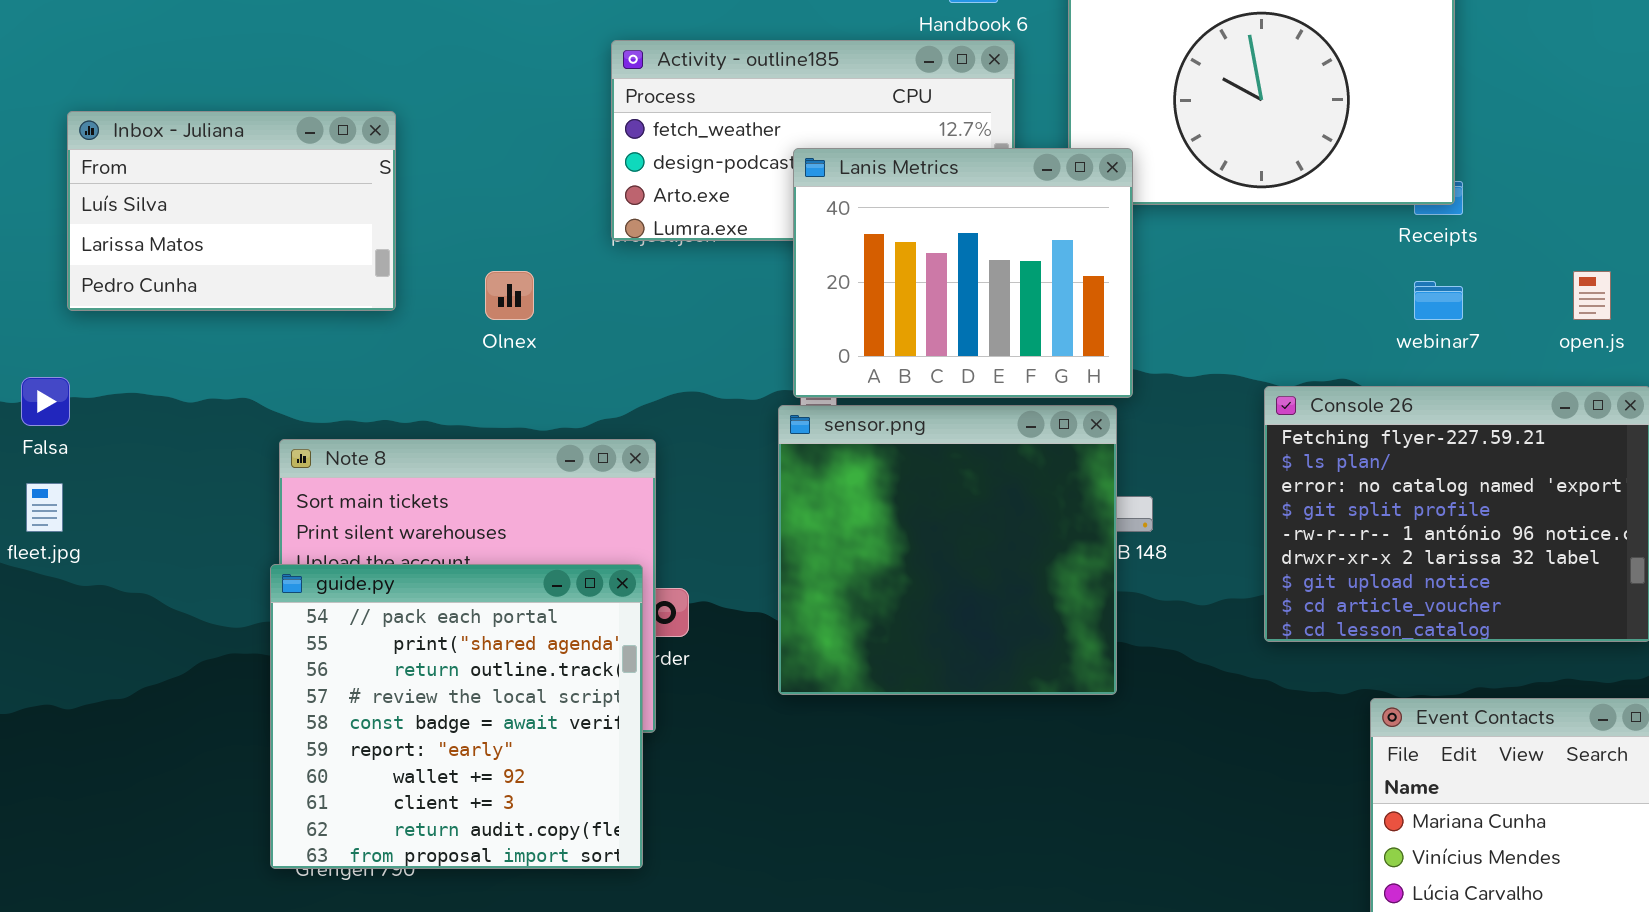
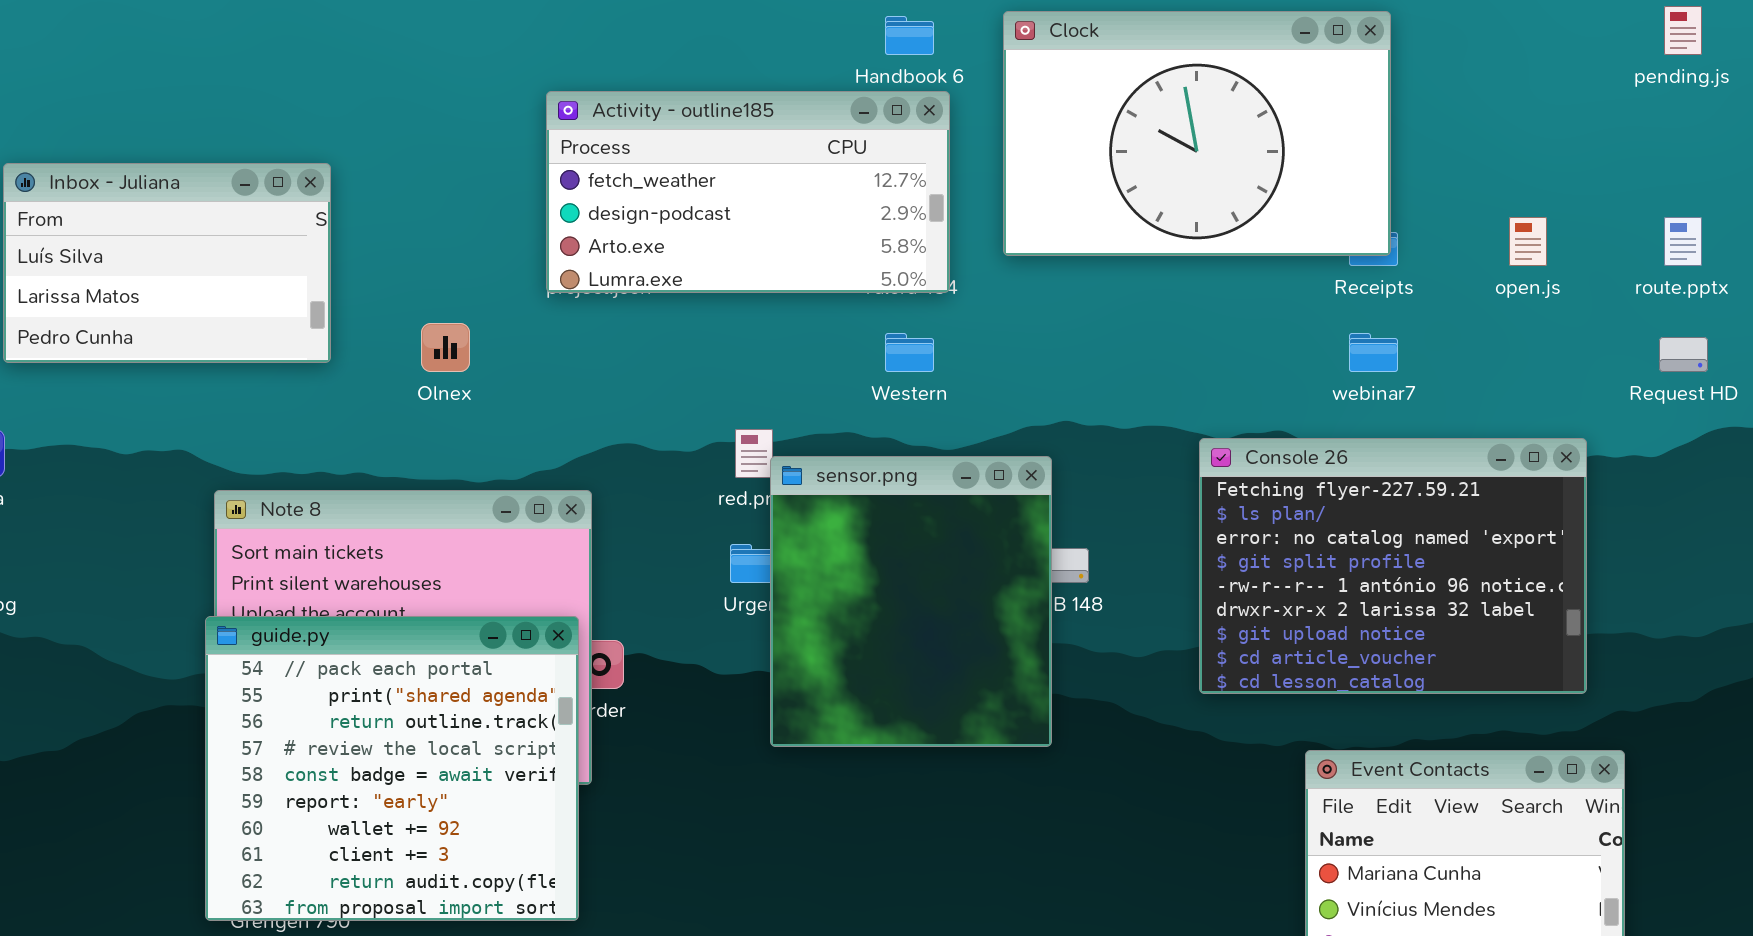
Lanis Metrics: [793,148,1133,398] -> none, closed
open.js: [1573,271,1611,320] -> [1509,217,1547,266], moved
sensor.png: [778,405,1117,695] -> [770,456,1052,747], resized

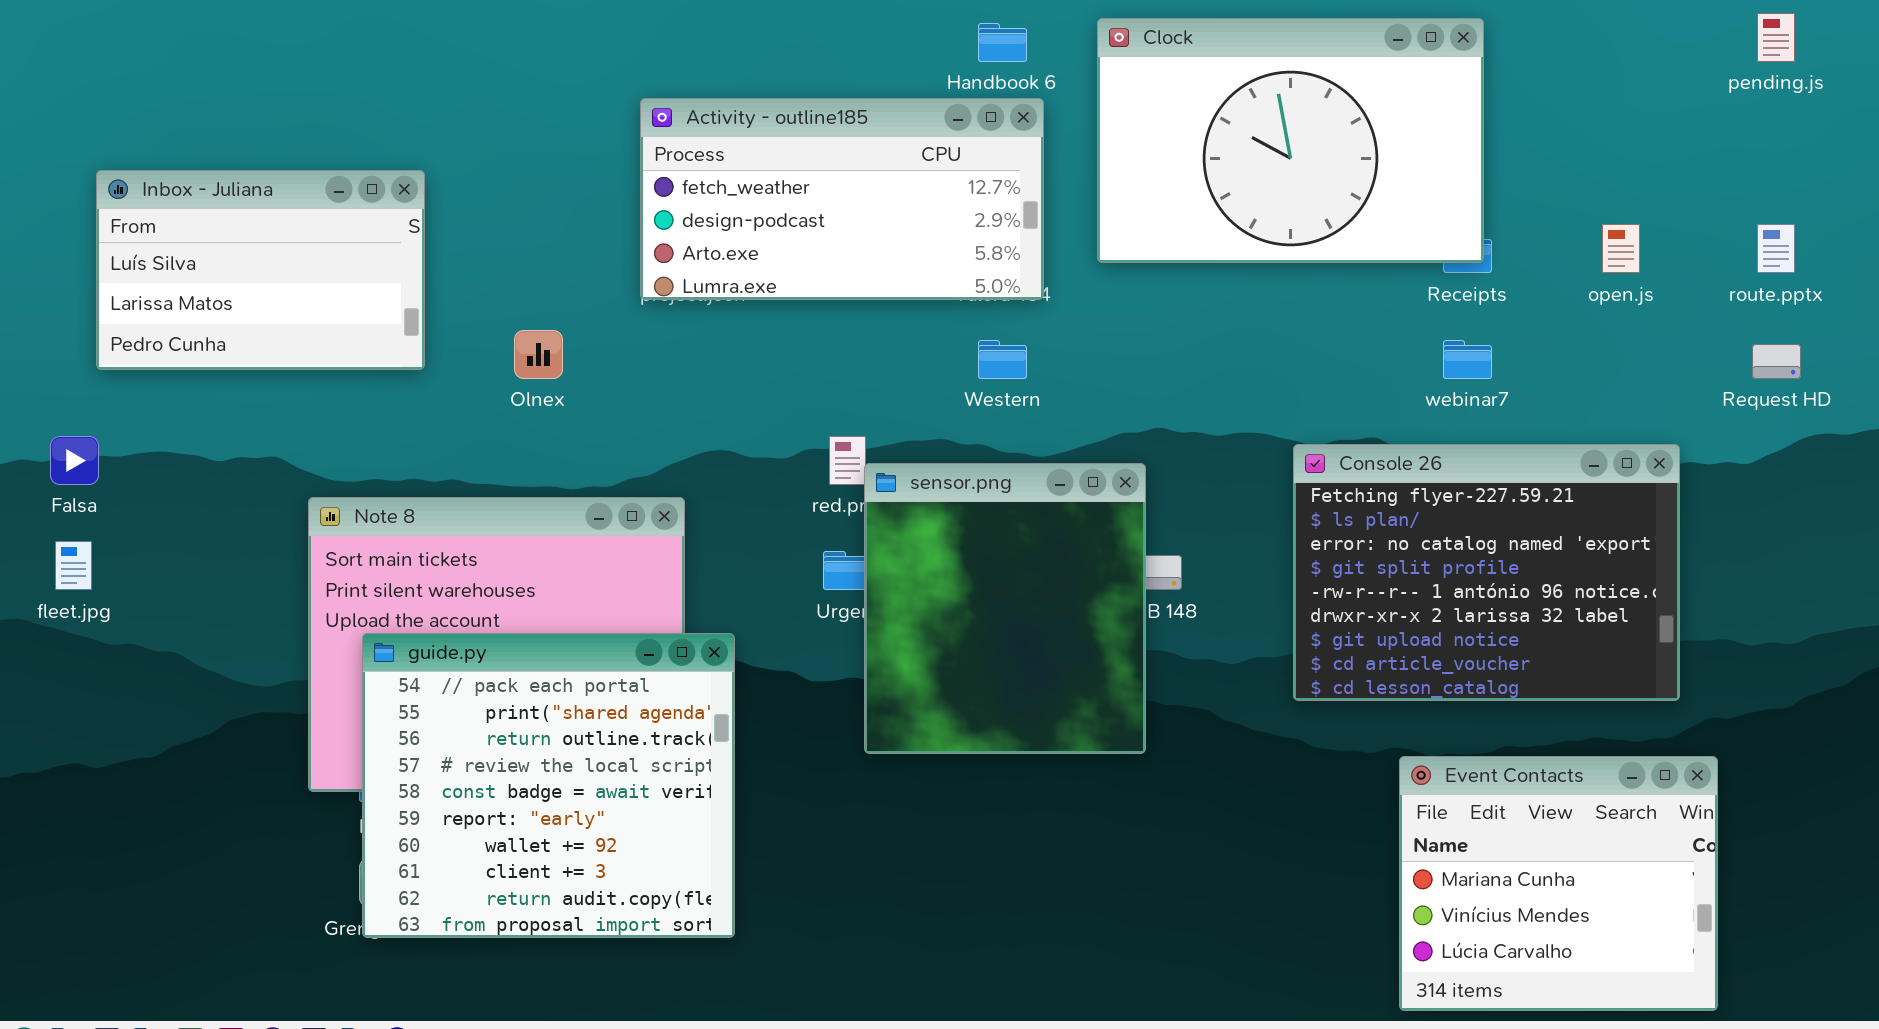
guide.py: [205,616,579,921] -> [362,633,735,938], moved

